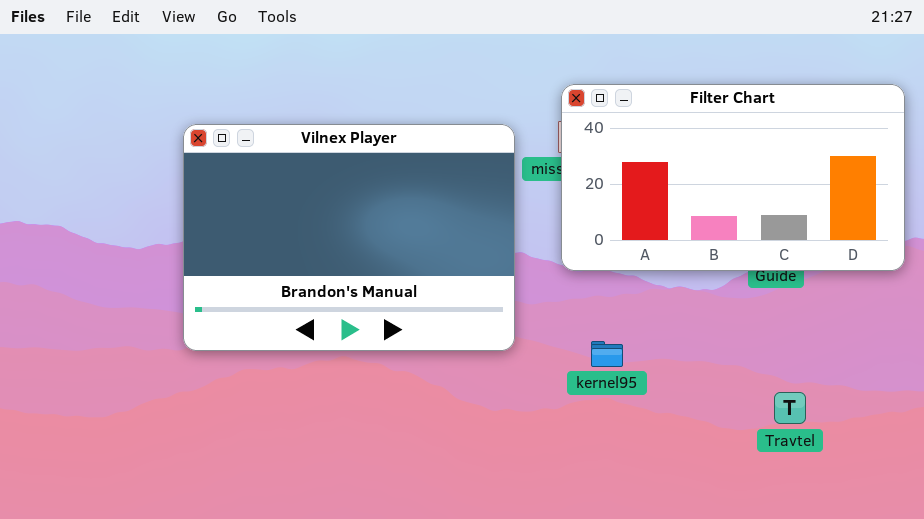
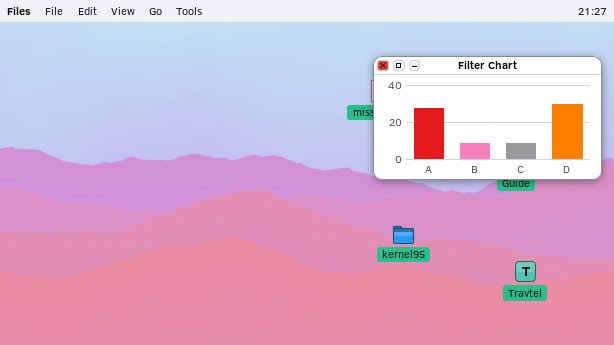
Vilnex Player: [183,124,515,351] -> none, closed

